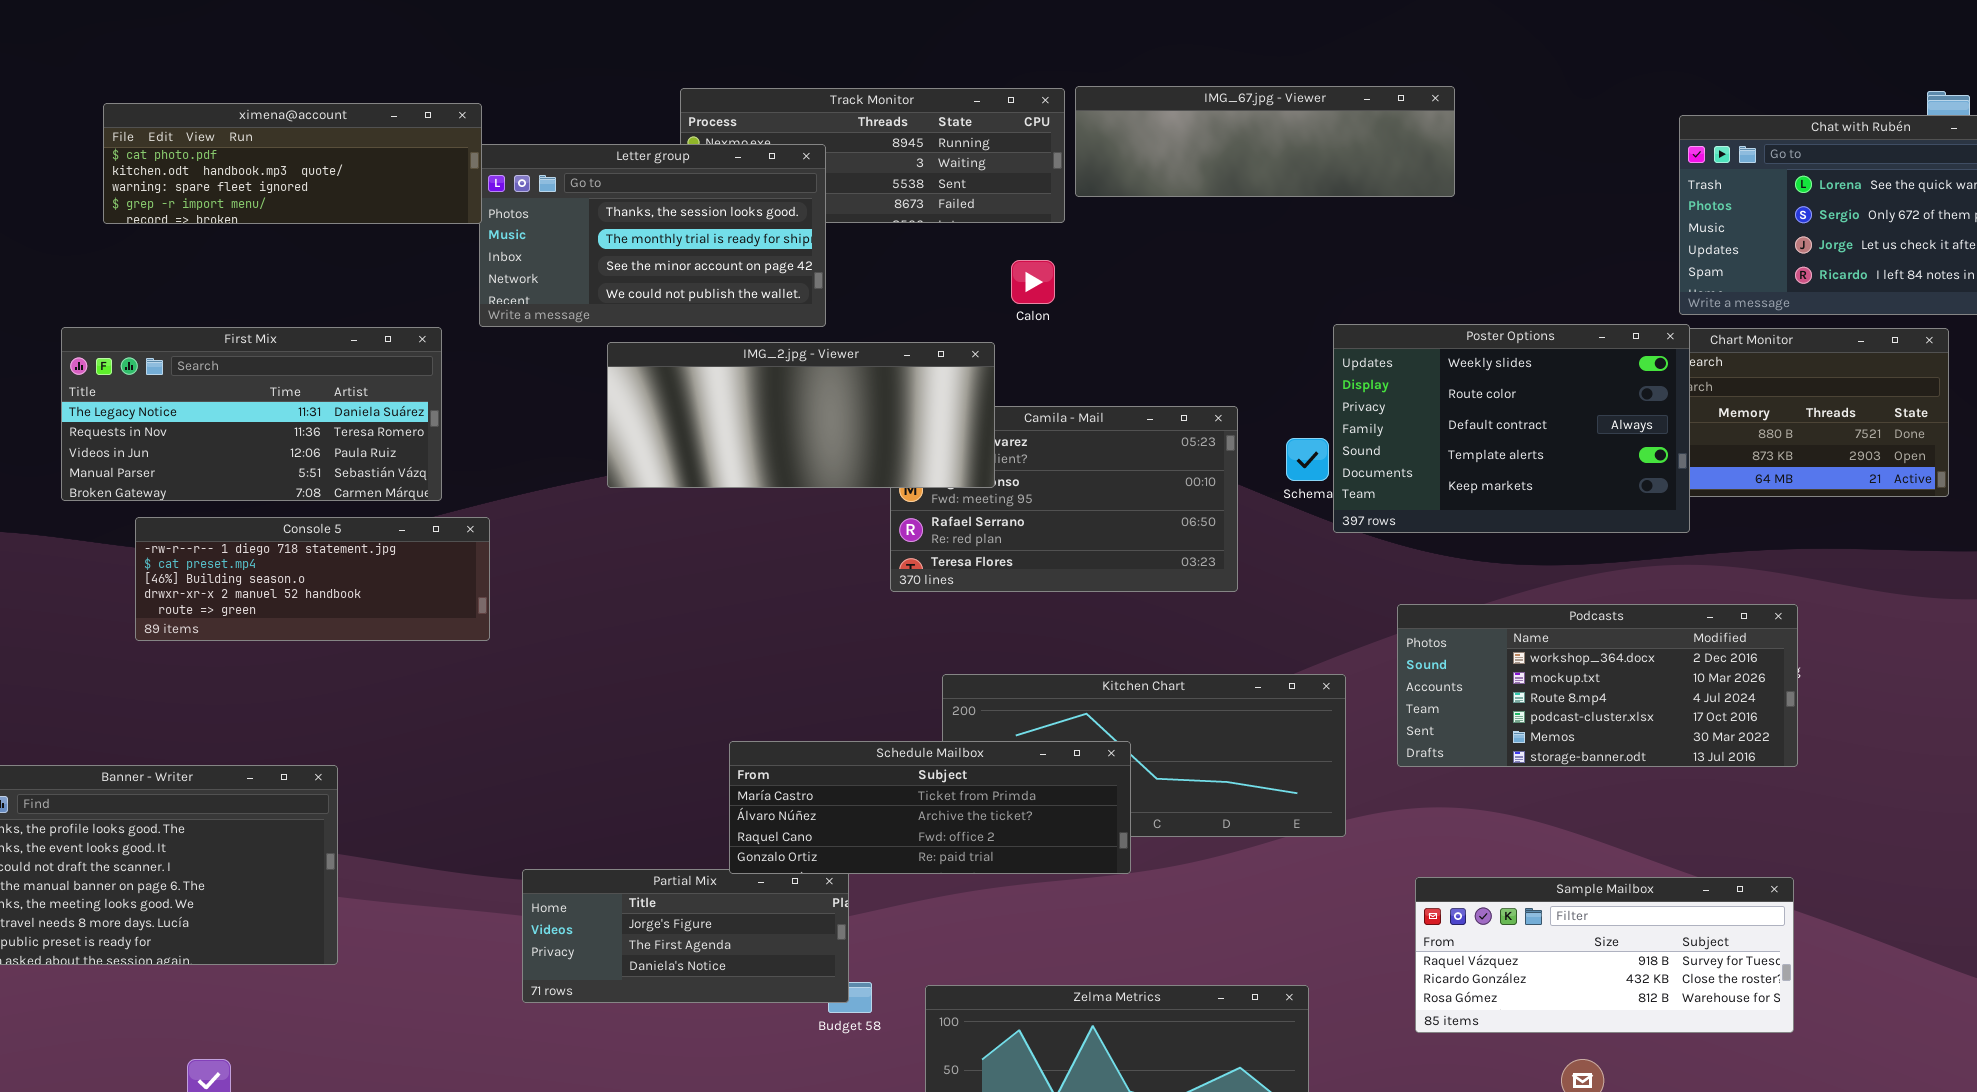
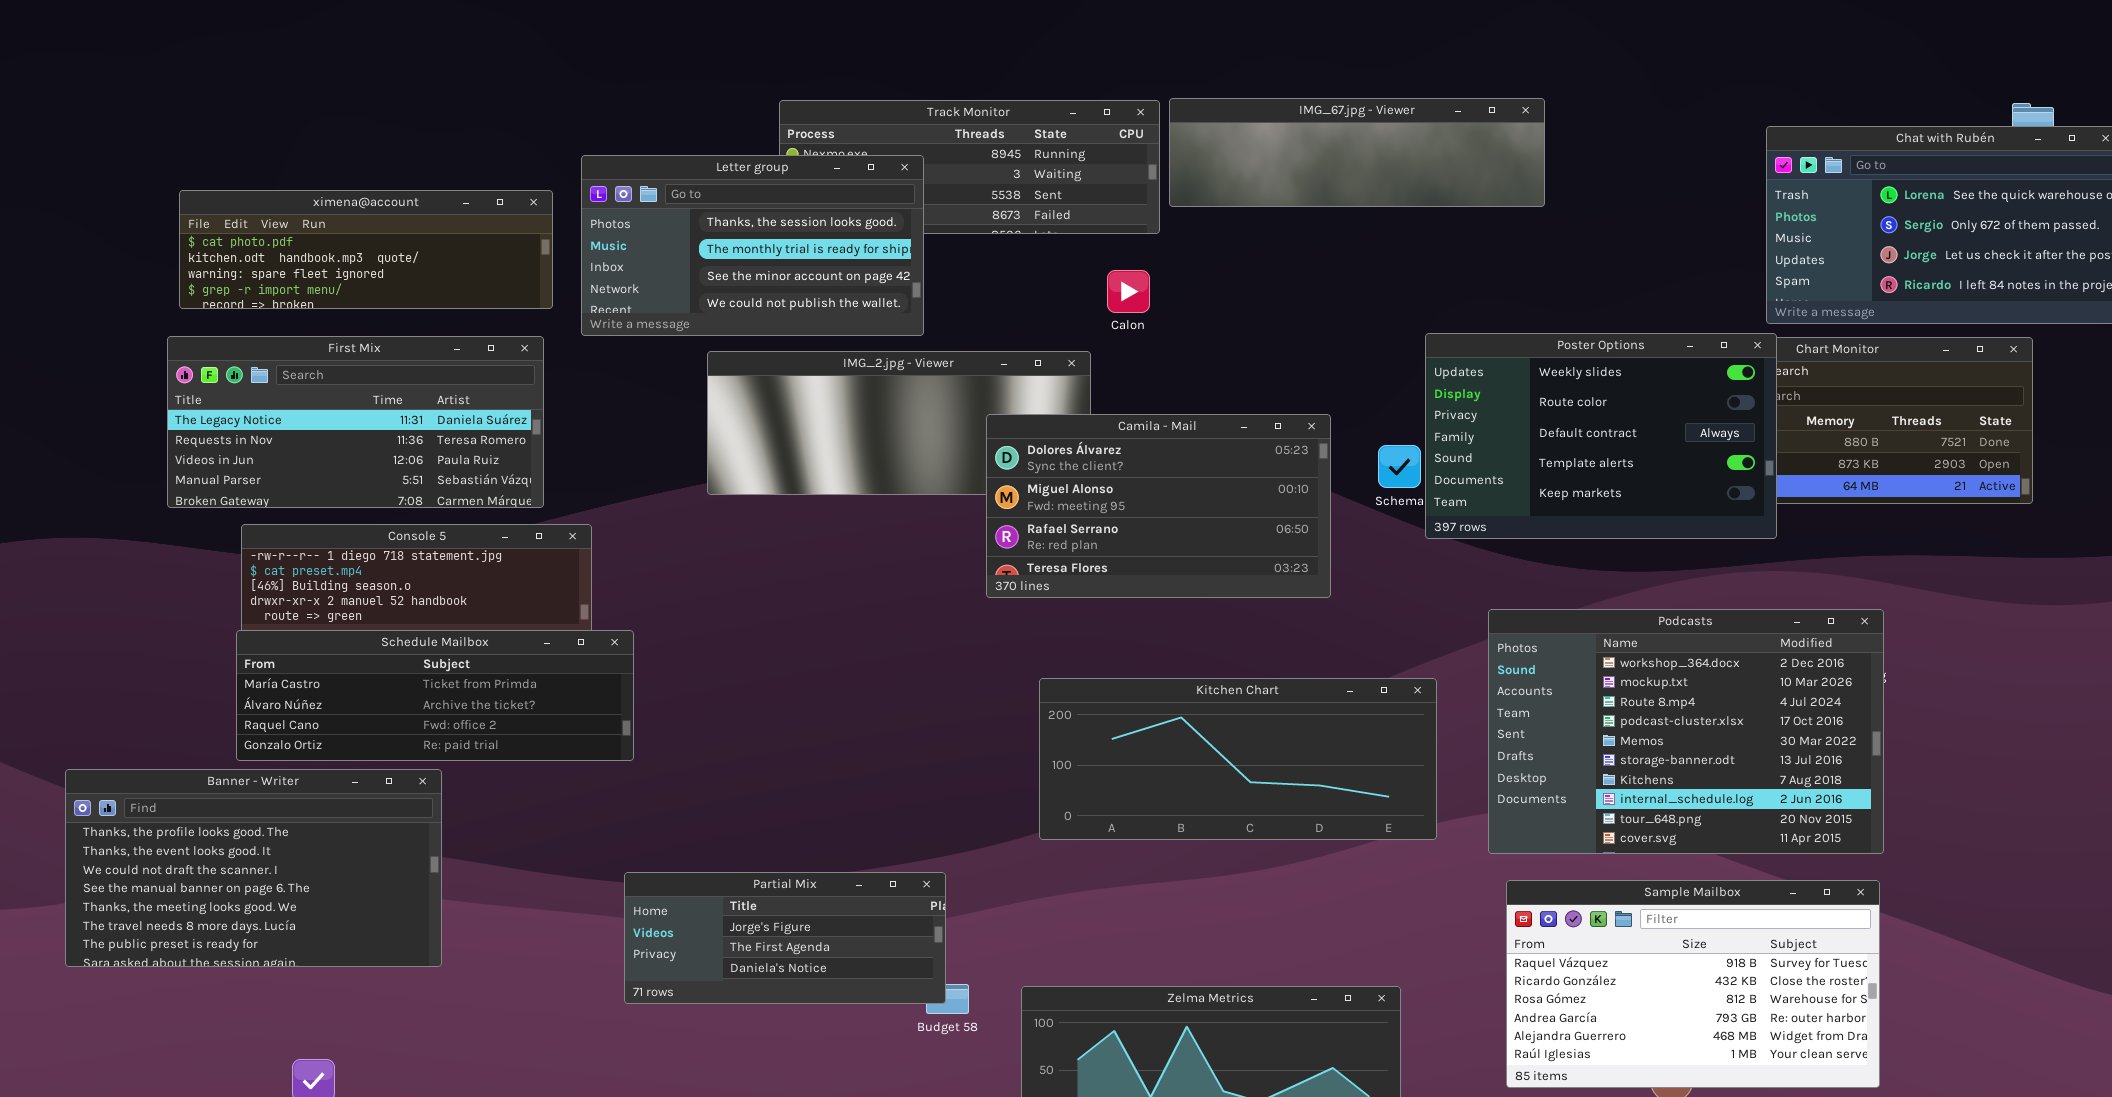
ximena@account: [103,103,482,224] -> [179,190,553,309], moved
Camila - Mail: [890,406,1238,592] -> [986,414,1331,598], raised
Podcasts: [1397,604,1798,767] -> [1488,609,1884,854], resized
Schedule Mailbox: [729,741,1131,874] -> [236,630,634,761], moved
Sample Mailbox: [1415,877,1794,1033] -> [1506,880,1880,1088], resized

